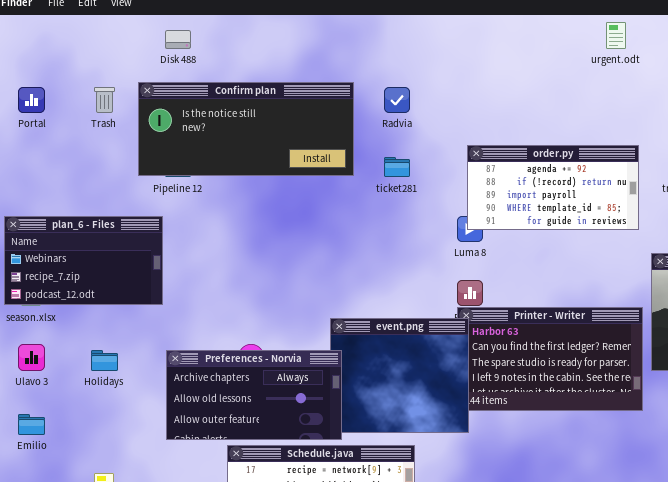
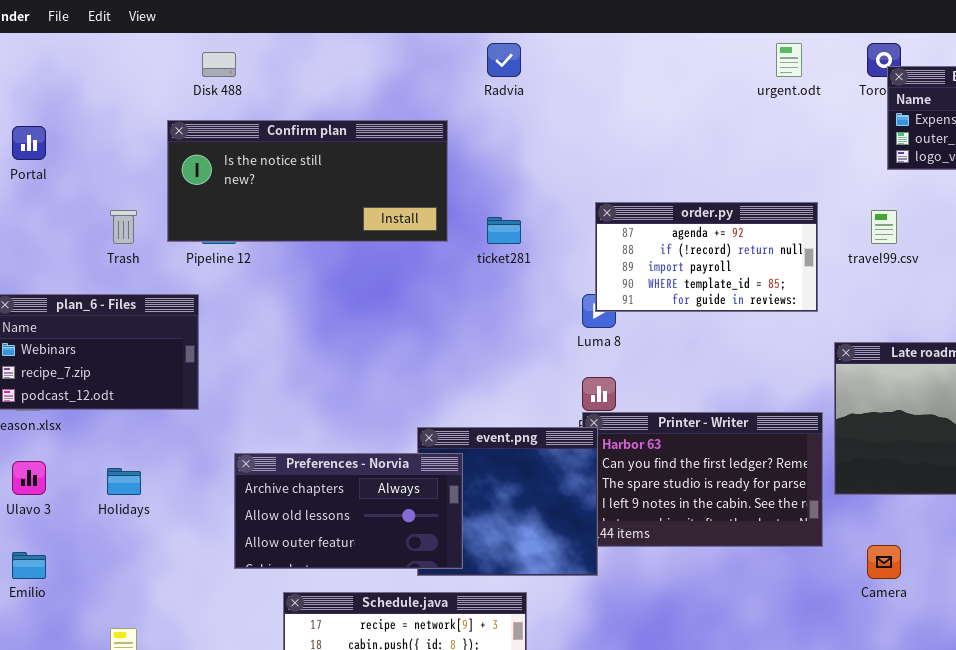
Trash: [94,87,115,113] -> [110,210,137,244], moved
Radvia: [384,87,410,113] -> [487,43,521,77], moved
Preferences - Norvia: [166,350,342,440] -> [234,453,463,569], moved

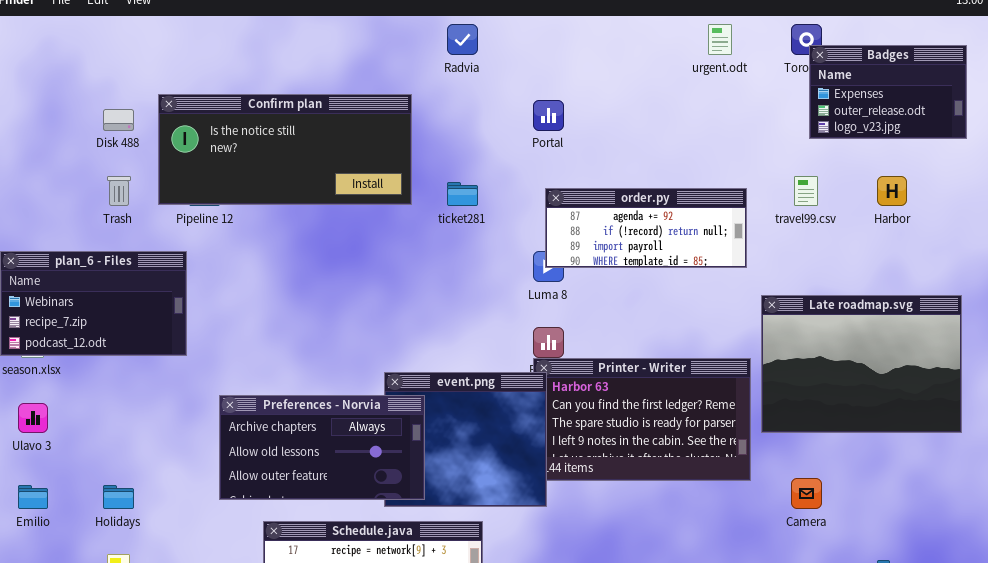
Disk 488: [202,52,236,77] -> [103,109,134,131], moved
Portal: [12,126,46,160] -> [533,100,564,131], moved
order.py: [595,202,818,312] -> [545,188,747,268], resized
Holidays: [107,468,141,495] -> [103,485,134,509], moved

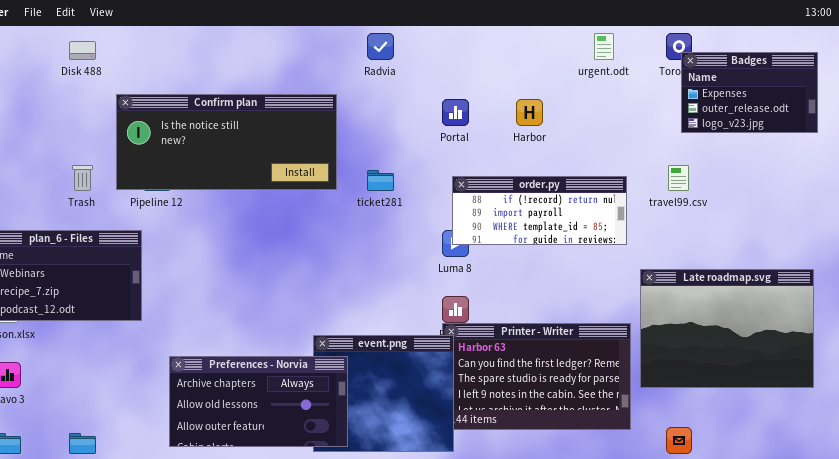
Disk 488: [103,109,134,131] -> [69,41,96,60], moved
Harbor: [877,176,907,206] -> [516,99,543,126], moved
order.py: [545,188,747,268] -> [452,176,627,245], scrolled down 1 row

